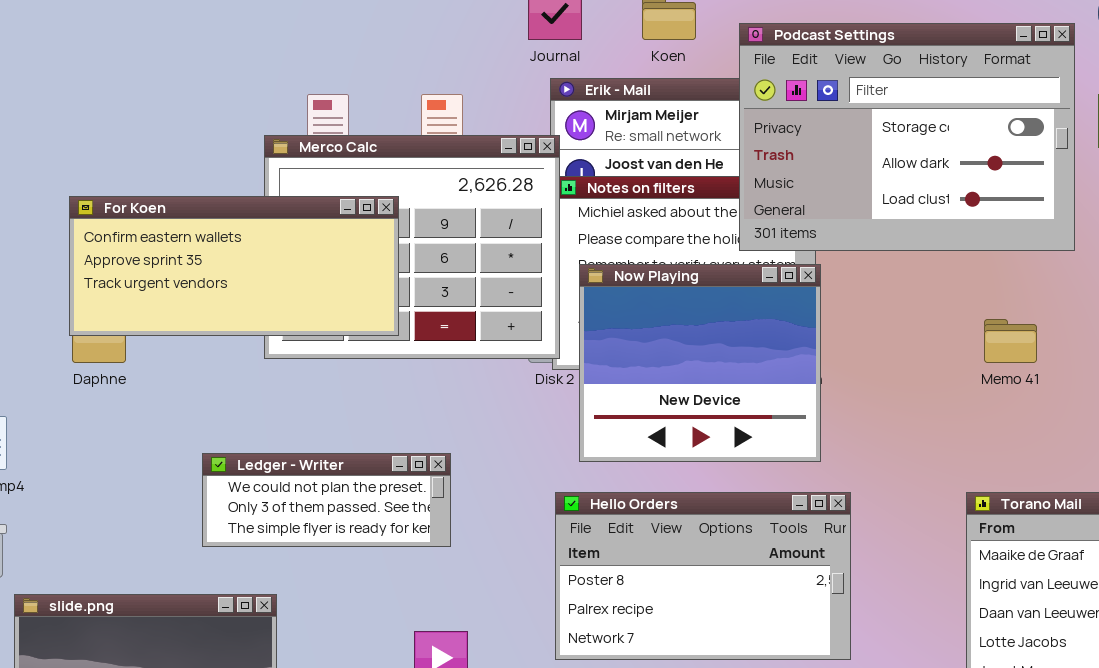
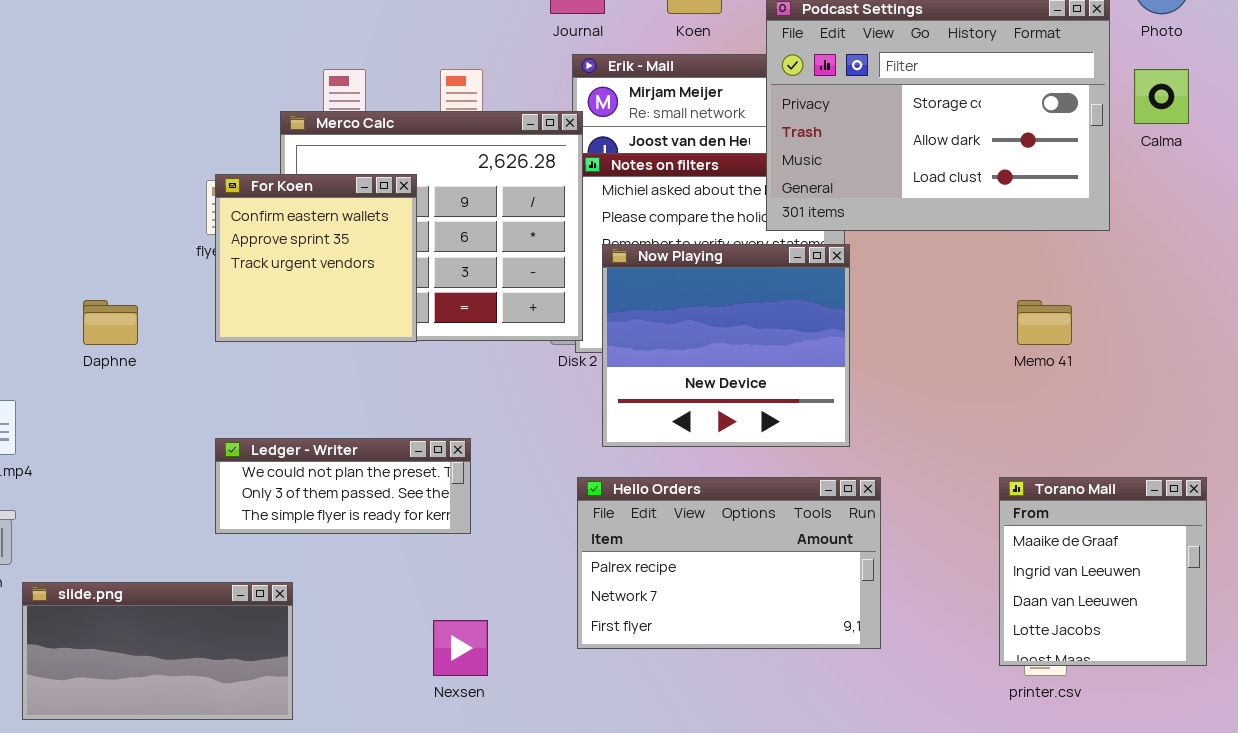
For Koen: [69,196,399,336] -> [215,174,417,342], resized
Hello Orders: [555,492,851,660] -> [577,477,881,649], scrolled down 1 row

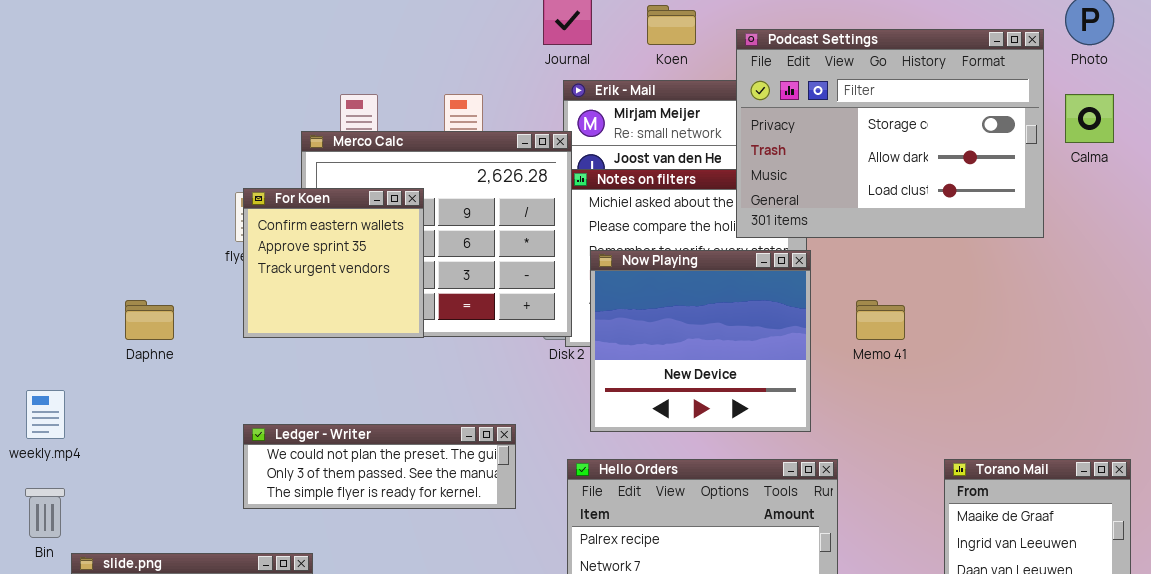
Memo 41: [1017,300,1072,345] -> [856,300,905,340], moved
Ledger - Writer: [215,438,471,534] -> [243,424,516,509], resized

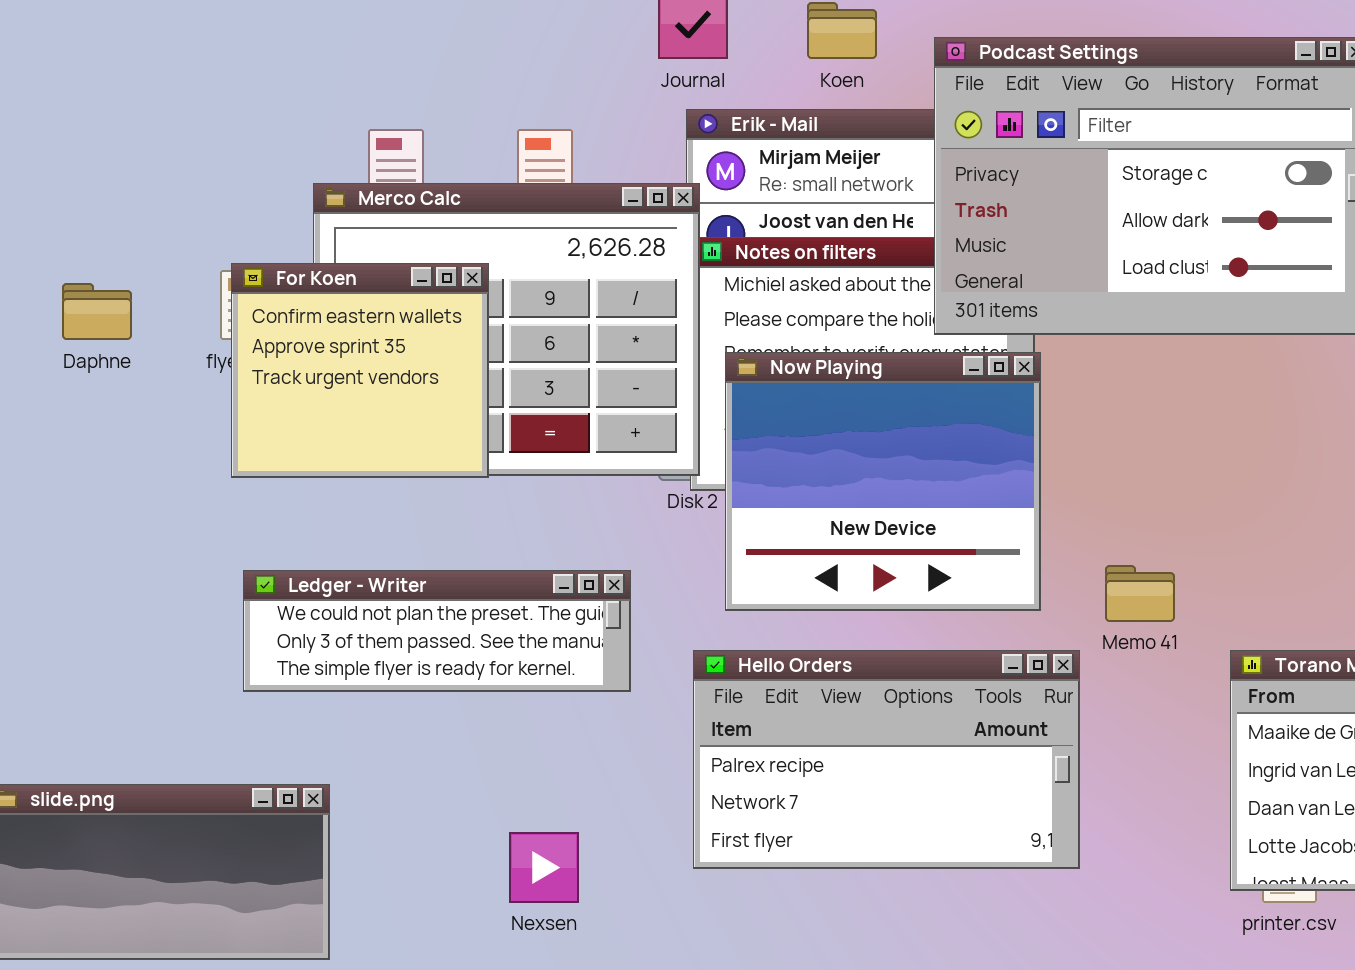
Daphne: [125,300,174,340] -> [62,283,132,340], moved
Memo 41: [856,300,905,340] -> [1105,565,1175,622], moved
Ledger - Writer: [243,424,516,509] -> [243,570,631,692], moved

